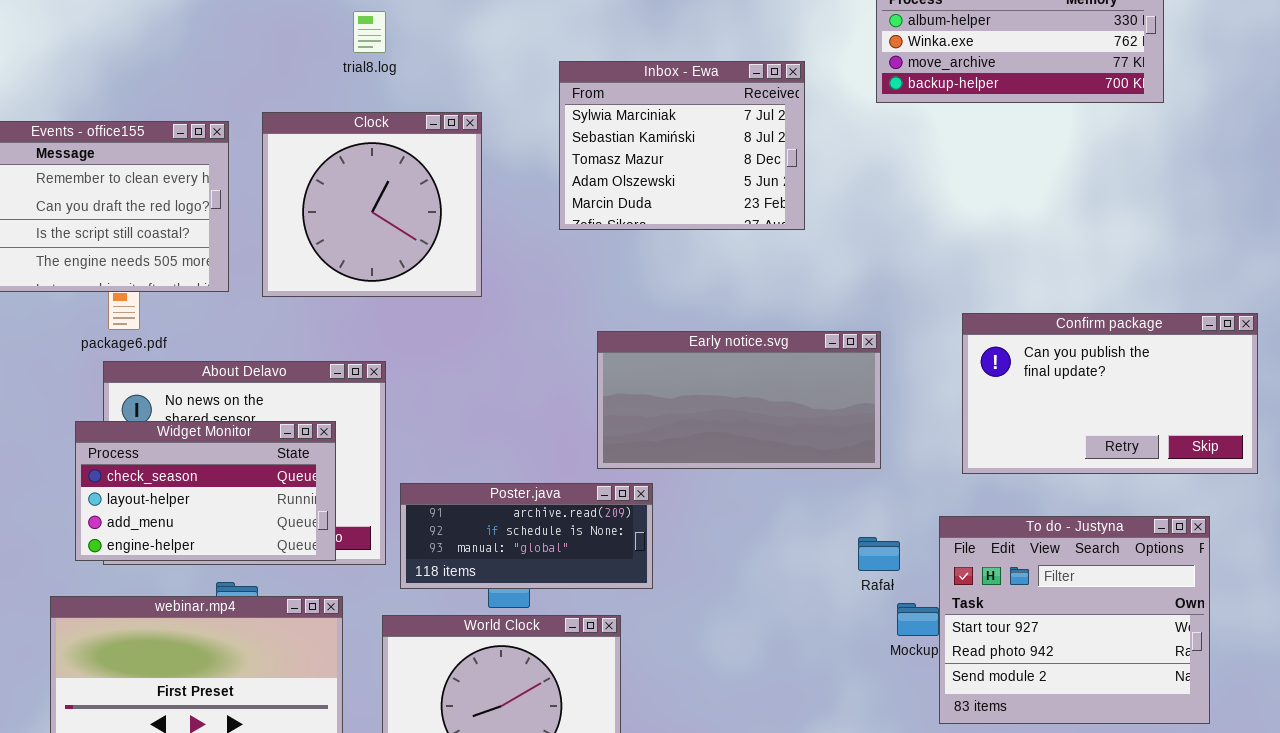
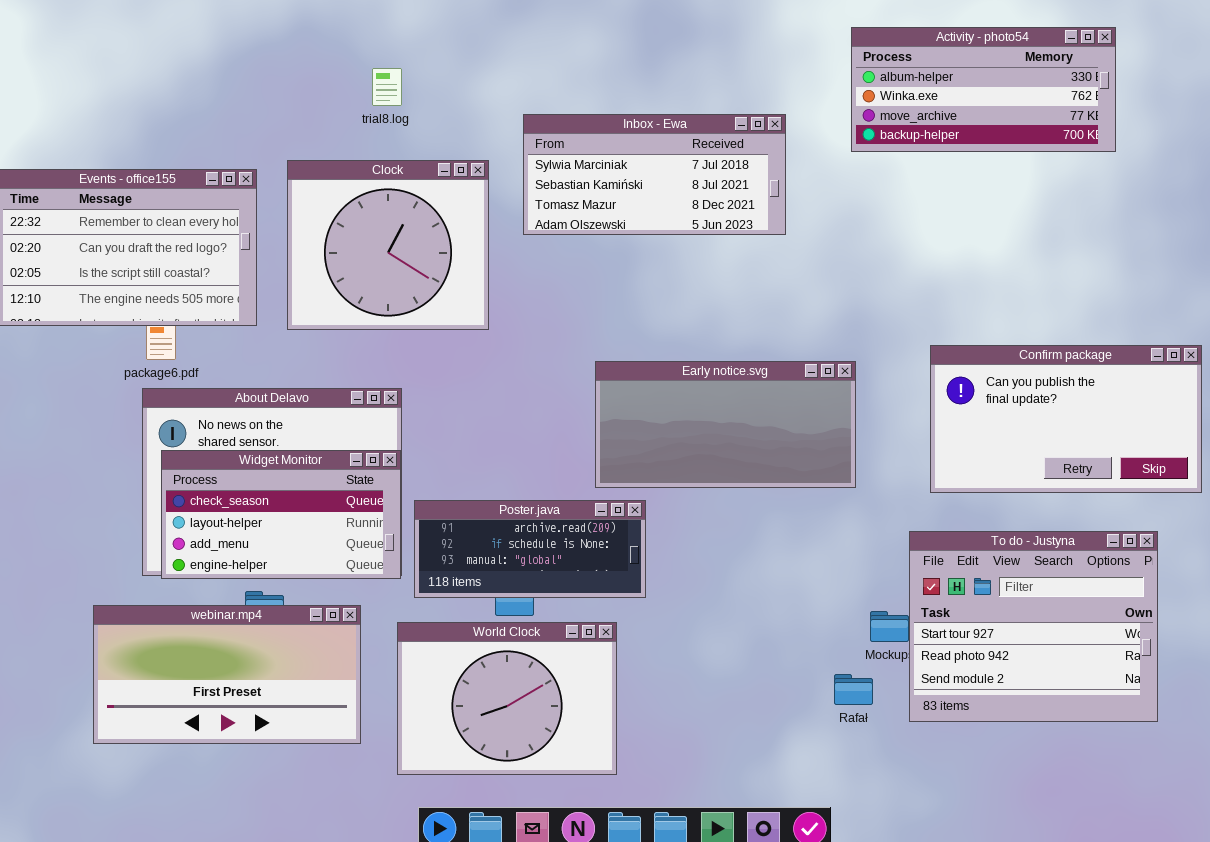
Inbox - Ewa: [559,61,805,230] -> [523,114,786,235], resized
Widget Monitor: [75,421,336,561] -> [161,450,401,579], moved
Rafał: [858,537,900,571] -> [834,674,873,705], moved

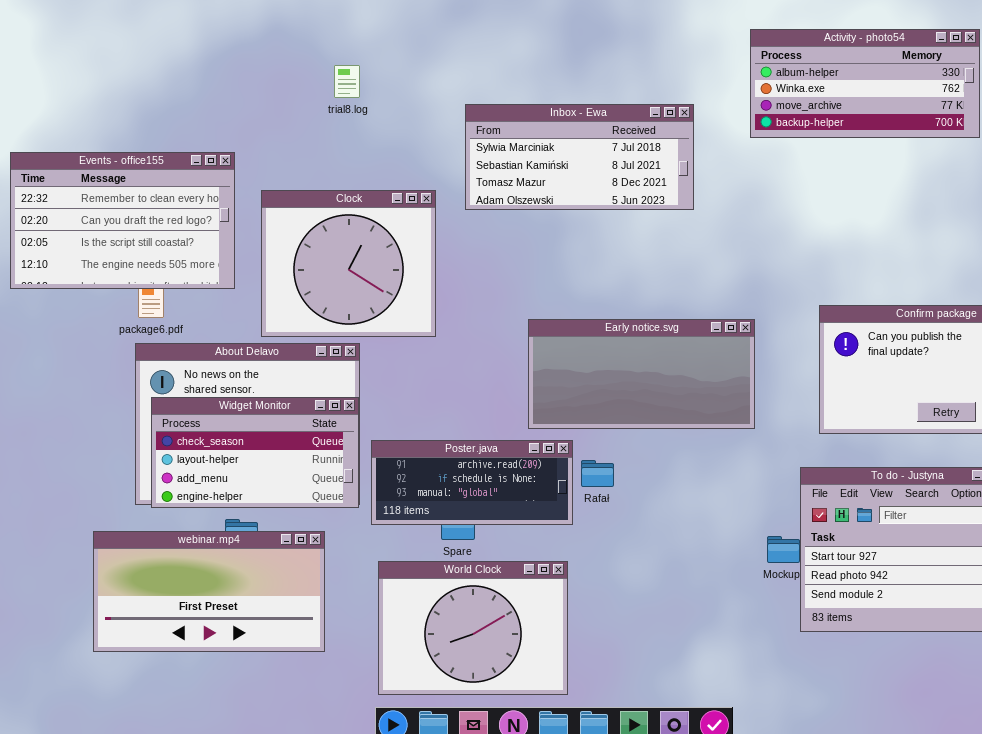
Clock: [287,160,489,330] -> [261,190,436,337], moved
World Clock: [397,622,617,775] -> [378,561,568,695], moved
Rafał: [834,674,873,705] -> [581,460,614,487], moved

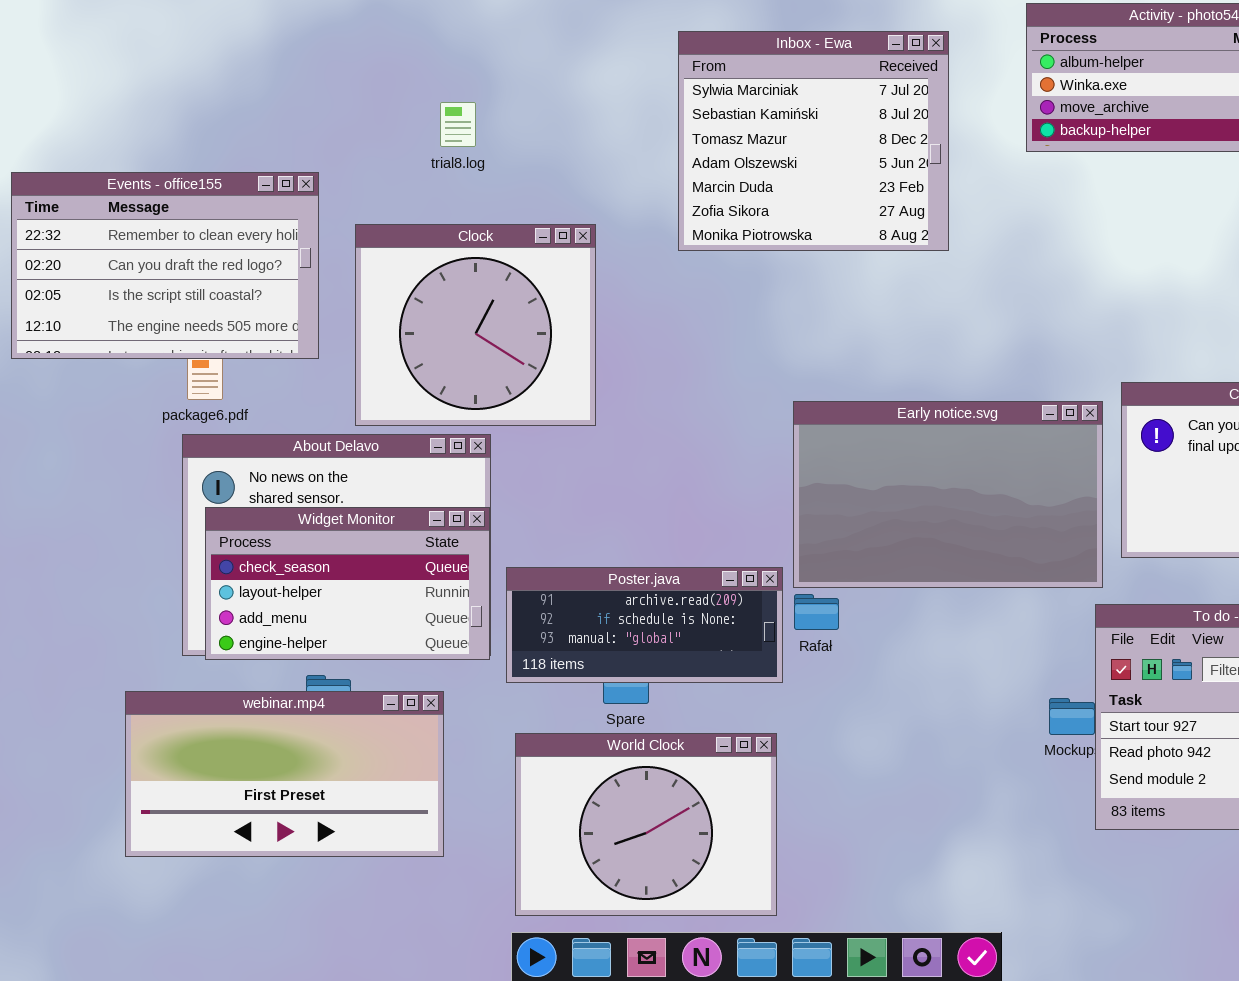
trial8.log: [334,65,360,98] -> [440,102,476,147], moved
Inbox - Ewa: [465,104,694,210] -> [678,31,949,251], resized
Early notice.svg: [528,319,755,429] -> [793,401,1103,588], moved, resized

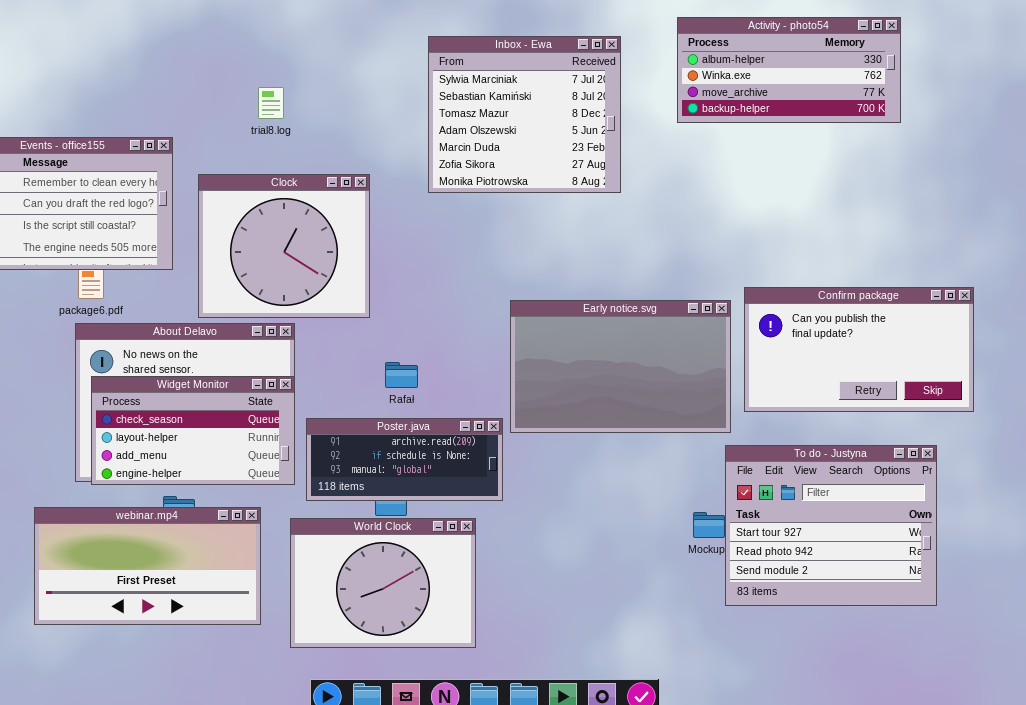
Rafał: [794,594,839,630] -> [385,362,418,388], moved
World Clock: [515,733,777,916] -> [290,518,476,648], moved

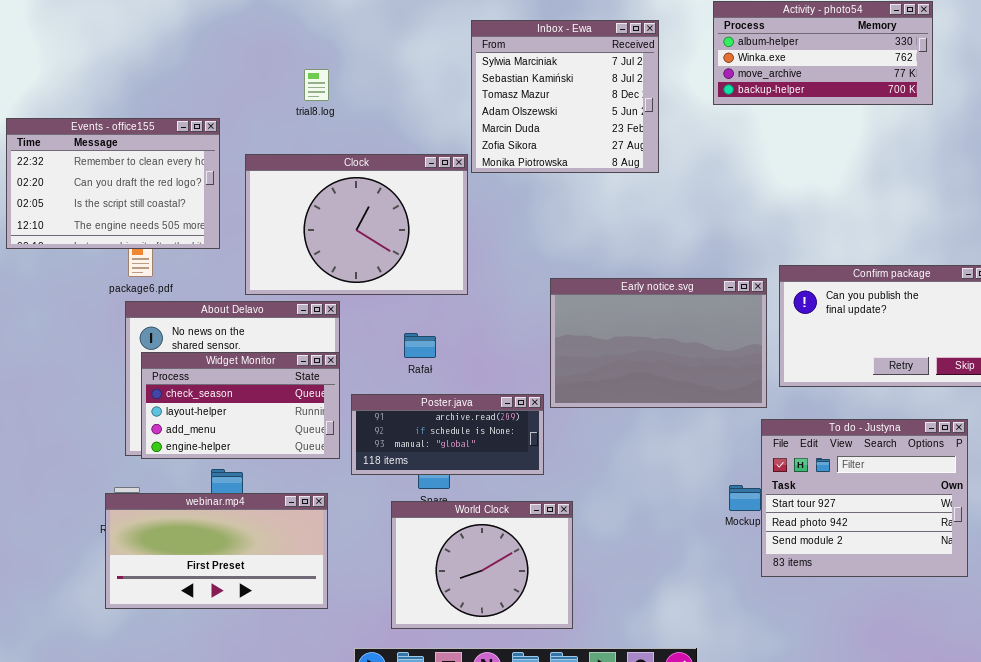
Clock: [198,174,370,318] -> [245,154,468,295], resized
Rafał: [385,362,418,388] -> [404,333,436,358], moved
webinar.mp4: [34,507,261,625] -> [105,493,328,609], moved
World Clock: [290,518,476,648] -> [391,501,573,629], moved

